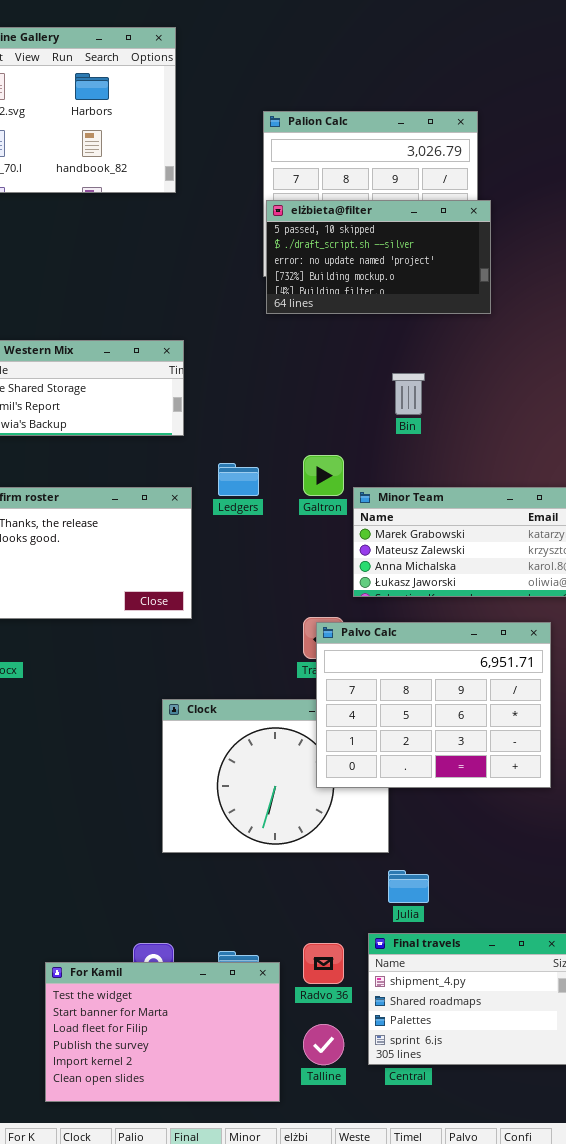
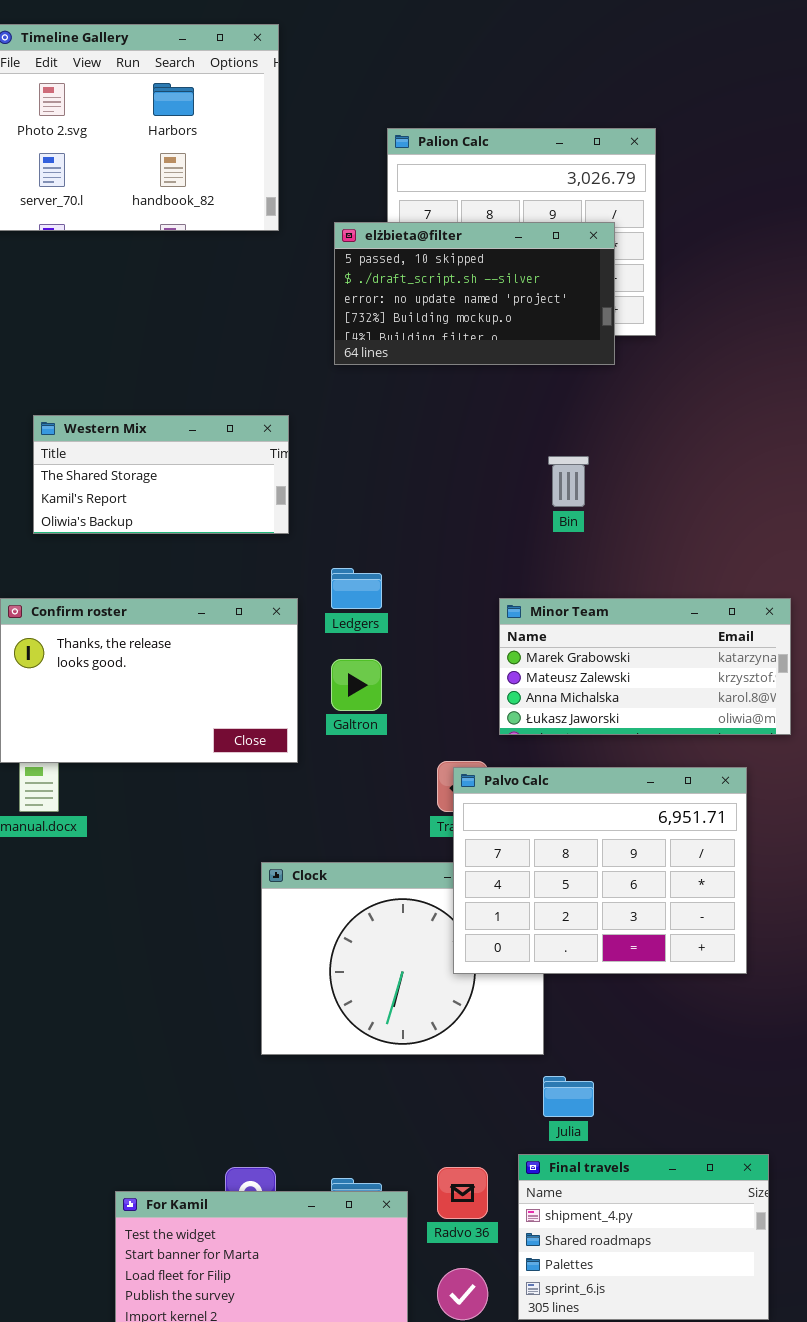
elżbieta@filter: [266,200,491,314] -> [334,222,615,365], moved
Galtron: [303,455,344,496] -> [331,659,382,711], moved

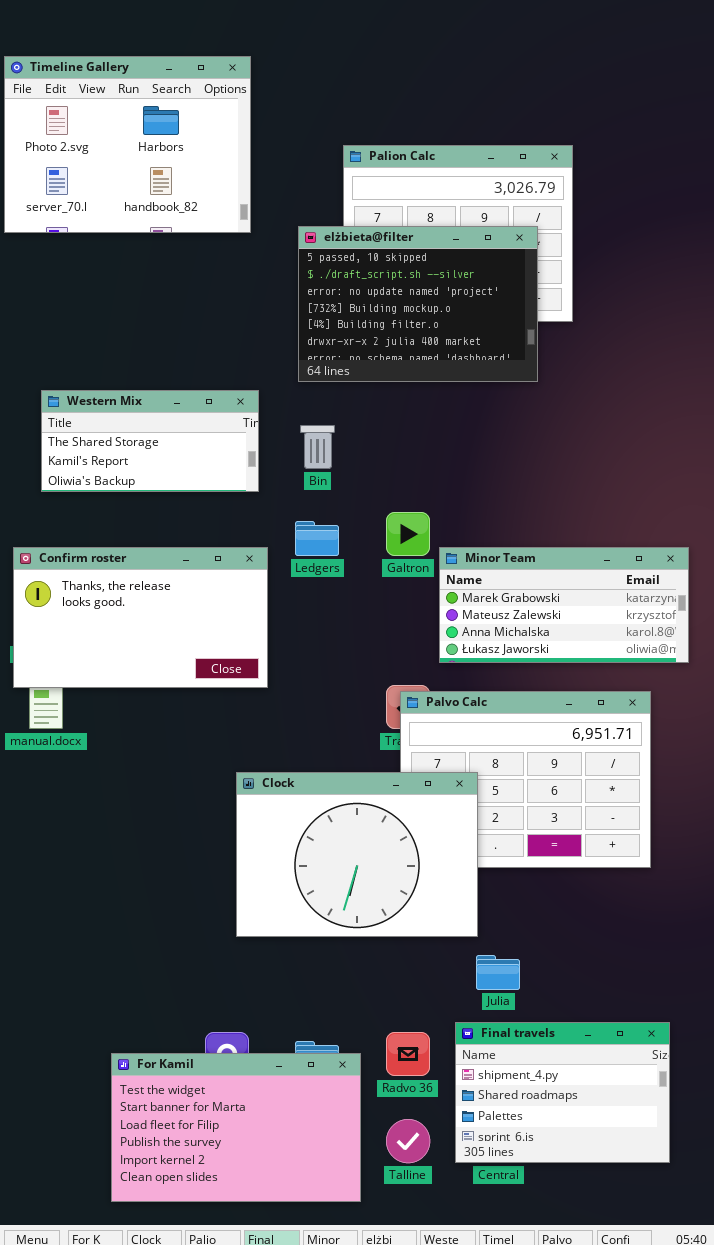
elżbieta@filter: [334,222,615,365] -> [298,226,538,382], resized
Bin: [548,456,589,507] -> [300,425,335,469], moved
Galtron: [331,659,382,711] -> [386,512,430,556], moved
Clock: [261,862,544,1055] -> [236,772,478,937], raised

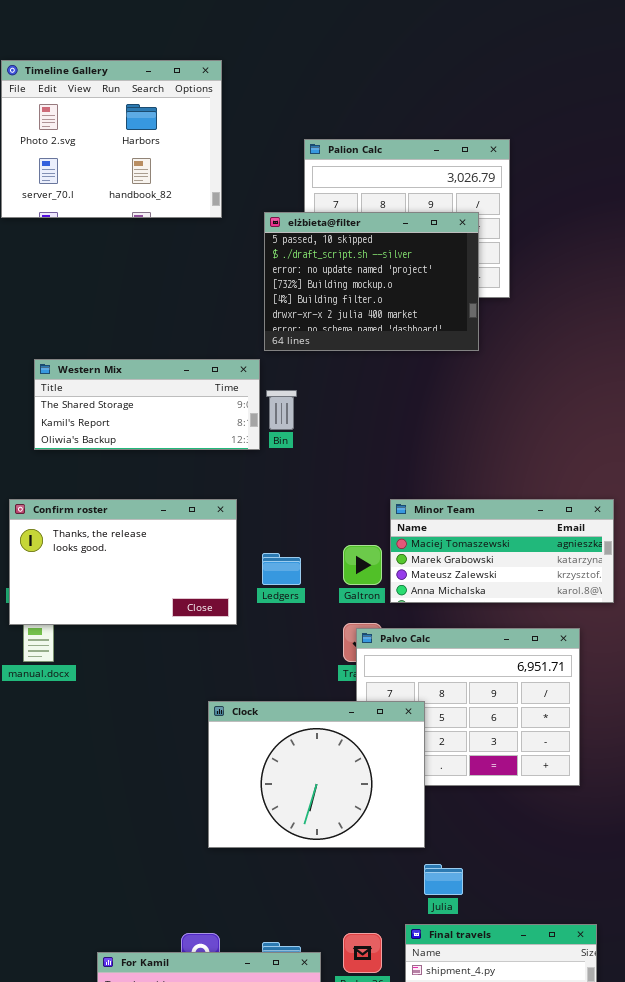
Western Mix: [41,390,259,492] -> [34,359,260,450], resized
Galtron: [386,512,430,556] -> [343,545,382,585], moved
Ledgers: [295,521,339,556] -> [262,553,301,585], moved
Minor Team: [439,547,689,663] -> [390,499,614,603], scrolled up 1 row

